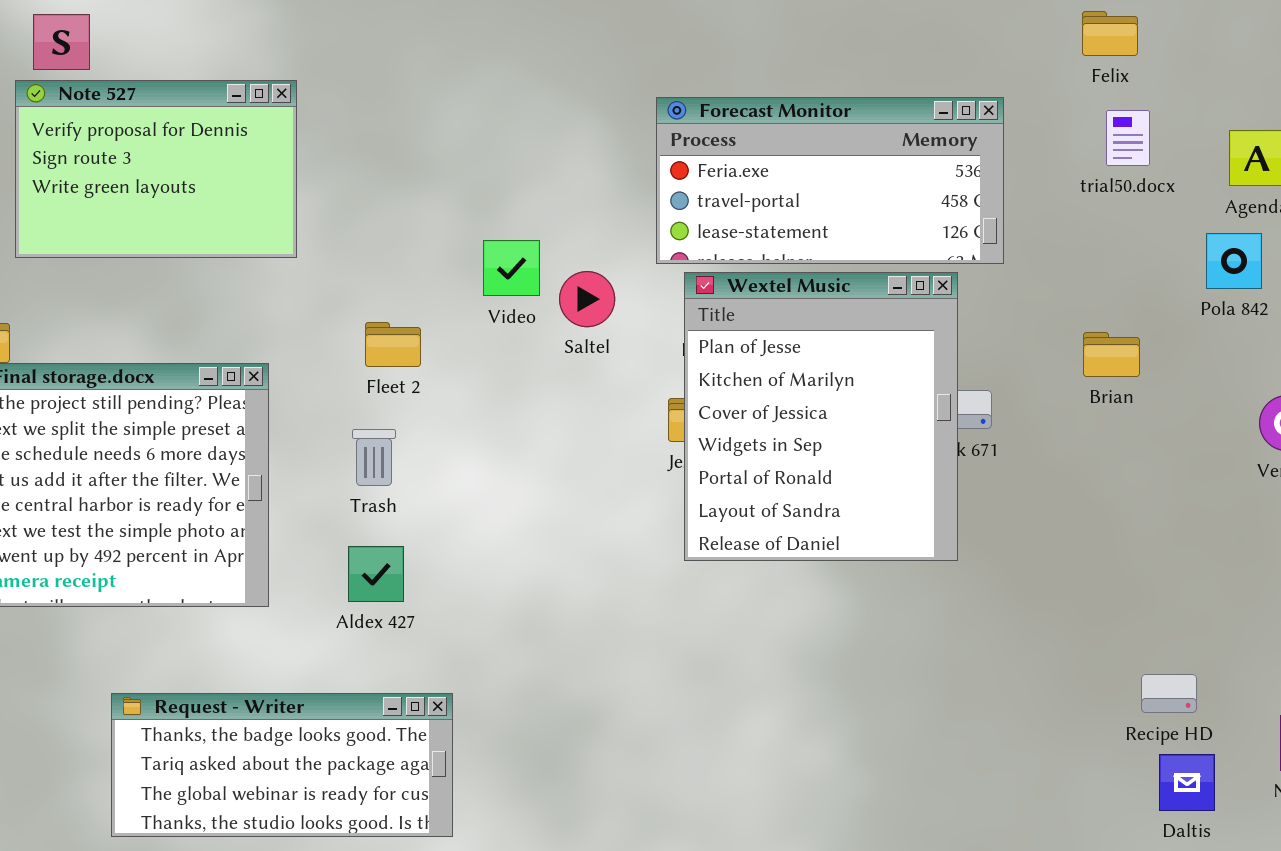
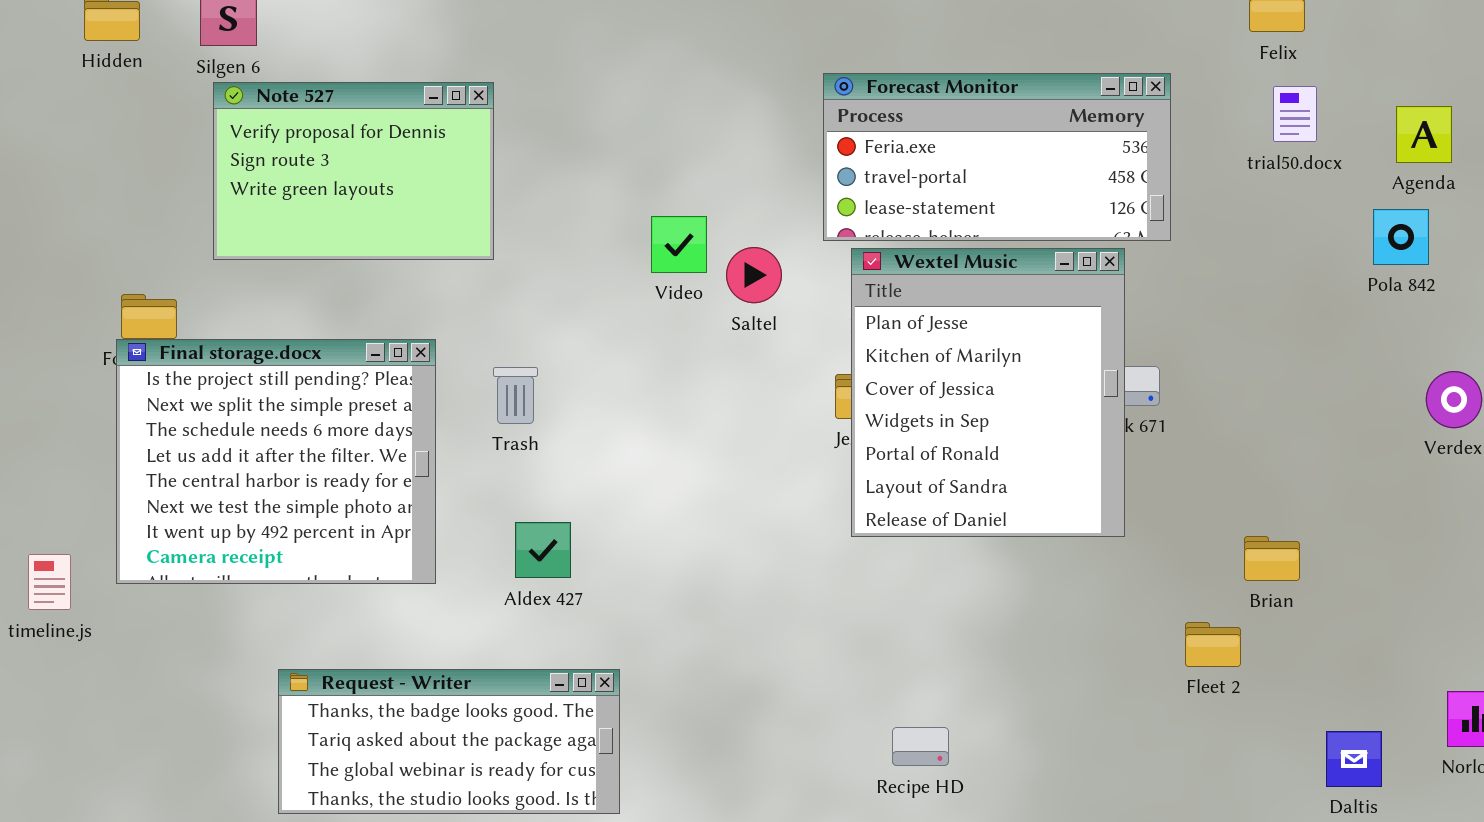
Note 527: [15,80,297,258] -> [213,82,494,260], moved
Fleet 2: [365,322,421,367] -> [1185,622,1241,667], moved
Brian: [1083,332,1140,377] -> [1244,536,1300,581], moved
Trash: [352,429,396,486] -> [493,367,538,424], moved
Recipe HD: [1141,674,1197,713] -> [892,727,949,766], moved

